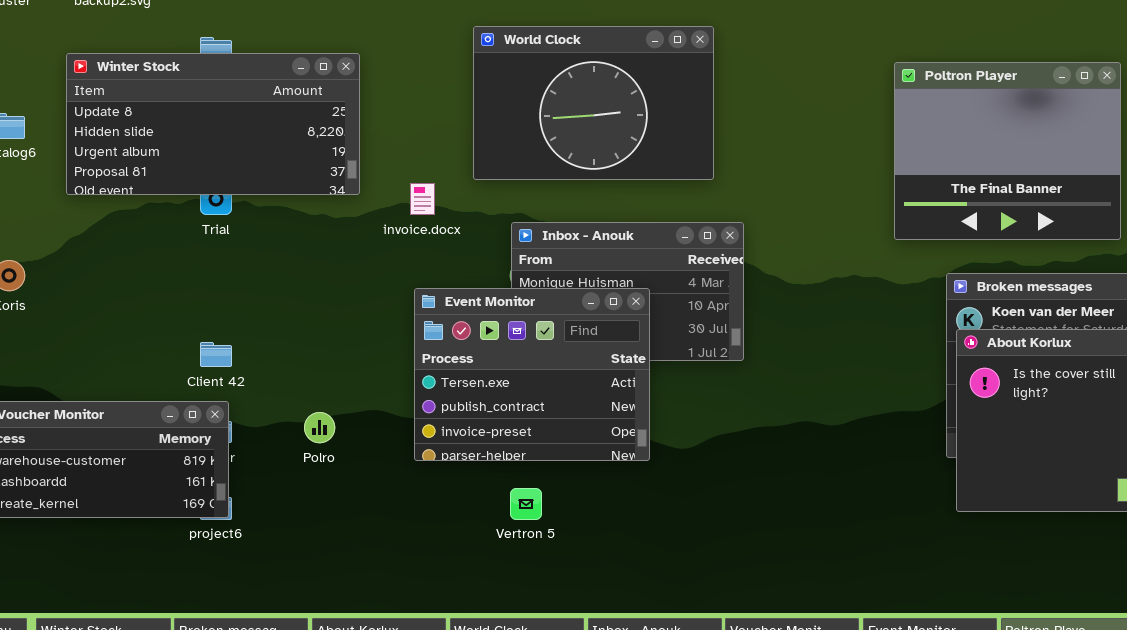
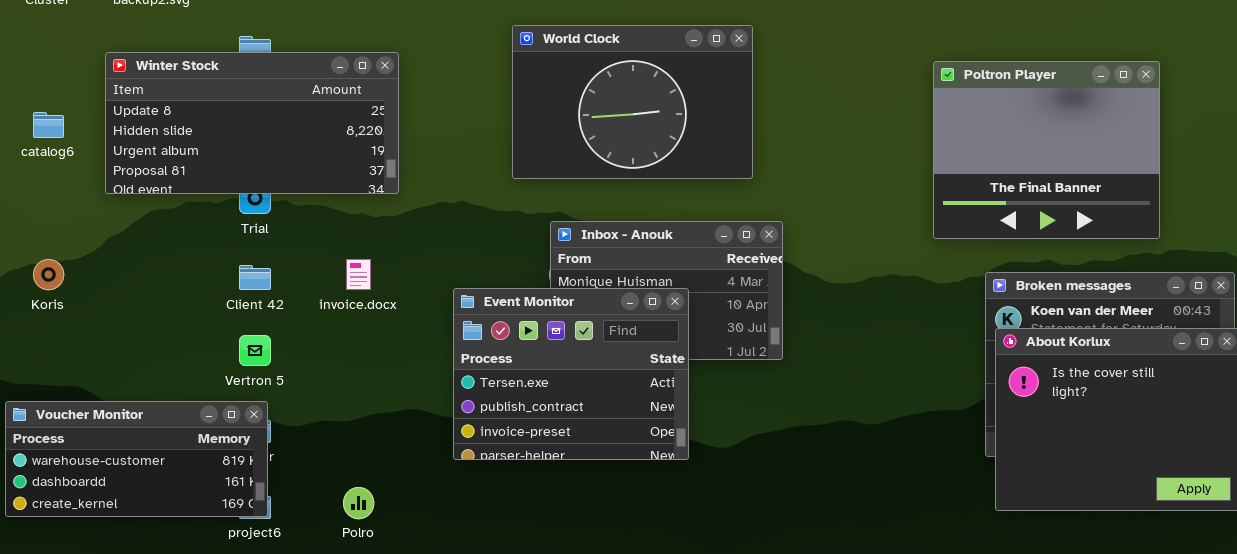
invoice.docx: [410,183,435,215] -> [346,259,371,290], moved
Client 42: [200,342,232,367] -> [239,265,271,290], moved
Polro: [304,412,335,443] -> [343,487,374,519], moved
Vertron 5: [510,488,542,520] -> [239,335,271,366], moved

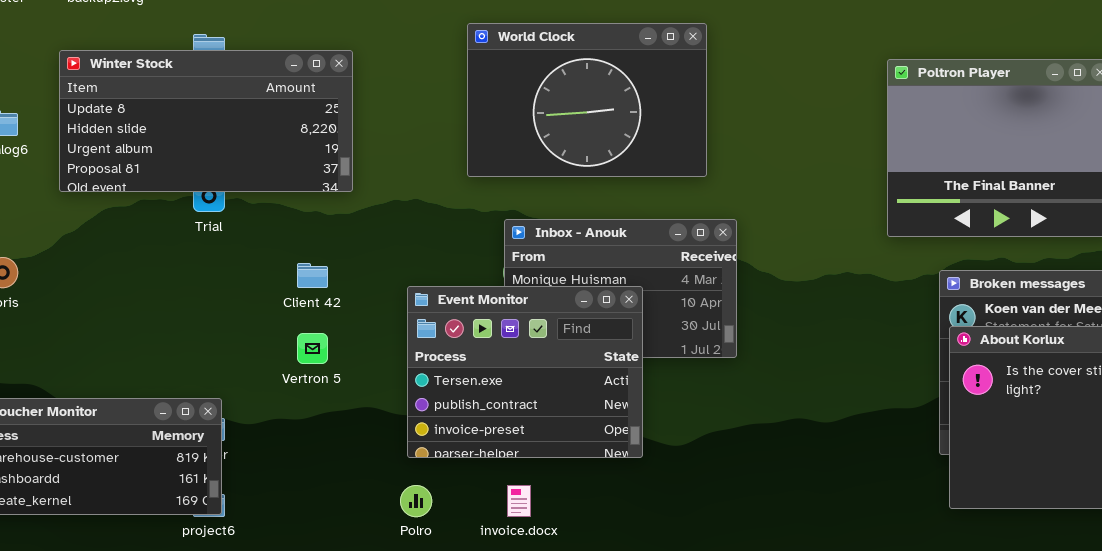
invoice.docx: [346,259,371,290] -> [507,485,531,517], moved
Client 42: [239,265,271,290] -> [297,263,328,288], moved
Vertron 5: [239,335,271,366] -> [297,333,328,364], moved
Polro: [343,487,374,519] -> [400,485,432,517], moved

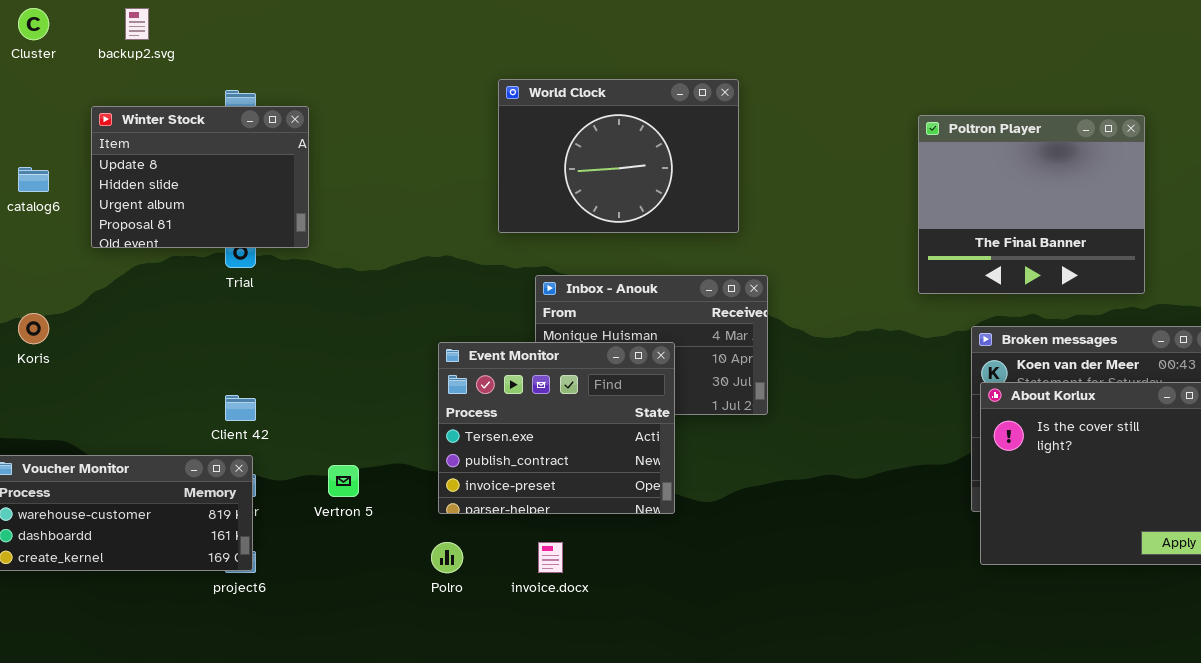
Winter Stock: [59,50,353,192] -> [91,106,309,248], resized
Client 42: [297,263,328,288] -> [225,395,256,421], moved
Vertron 5: [297,333,328,364] -> [328,465,359,497], moved

